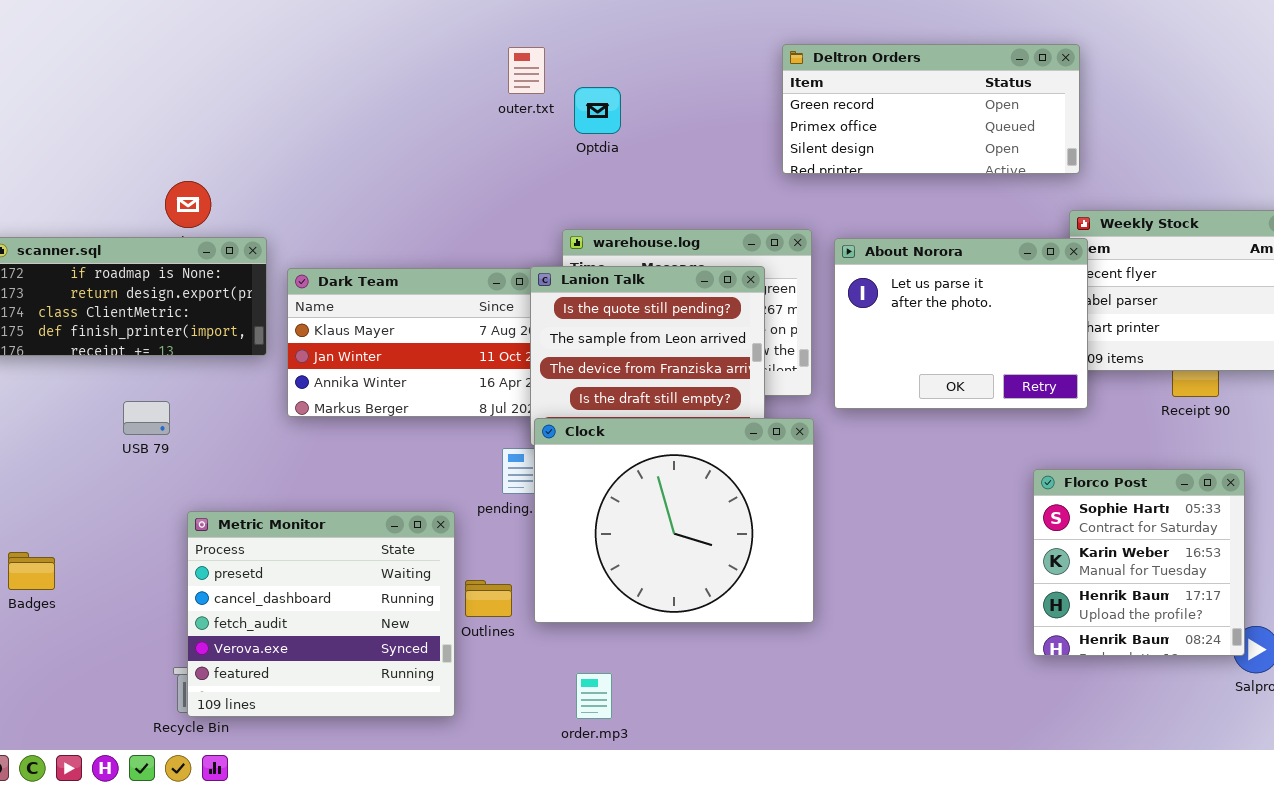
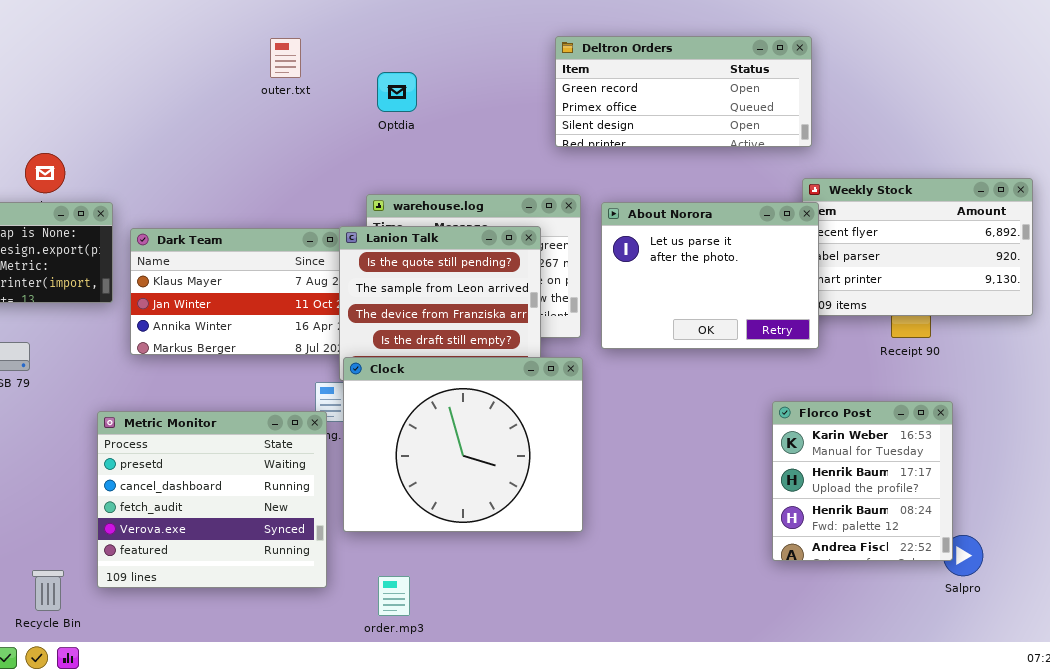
outer.txt: [508,47,545,94] -> [270,38,301,78], moved
Florco Post: [1033,469,1245,656] -> [772,401,953,561], scrolled down 1 row
Metric Monitor: [187,511,455,717] -> [97,411,327,588], moved

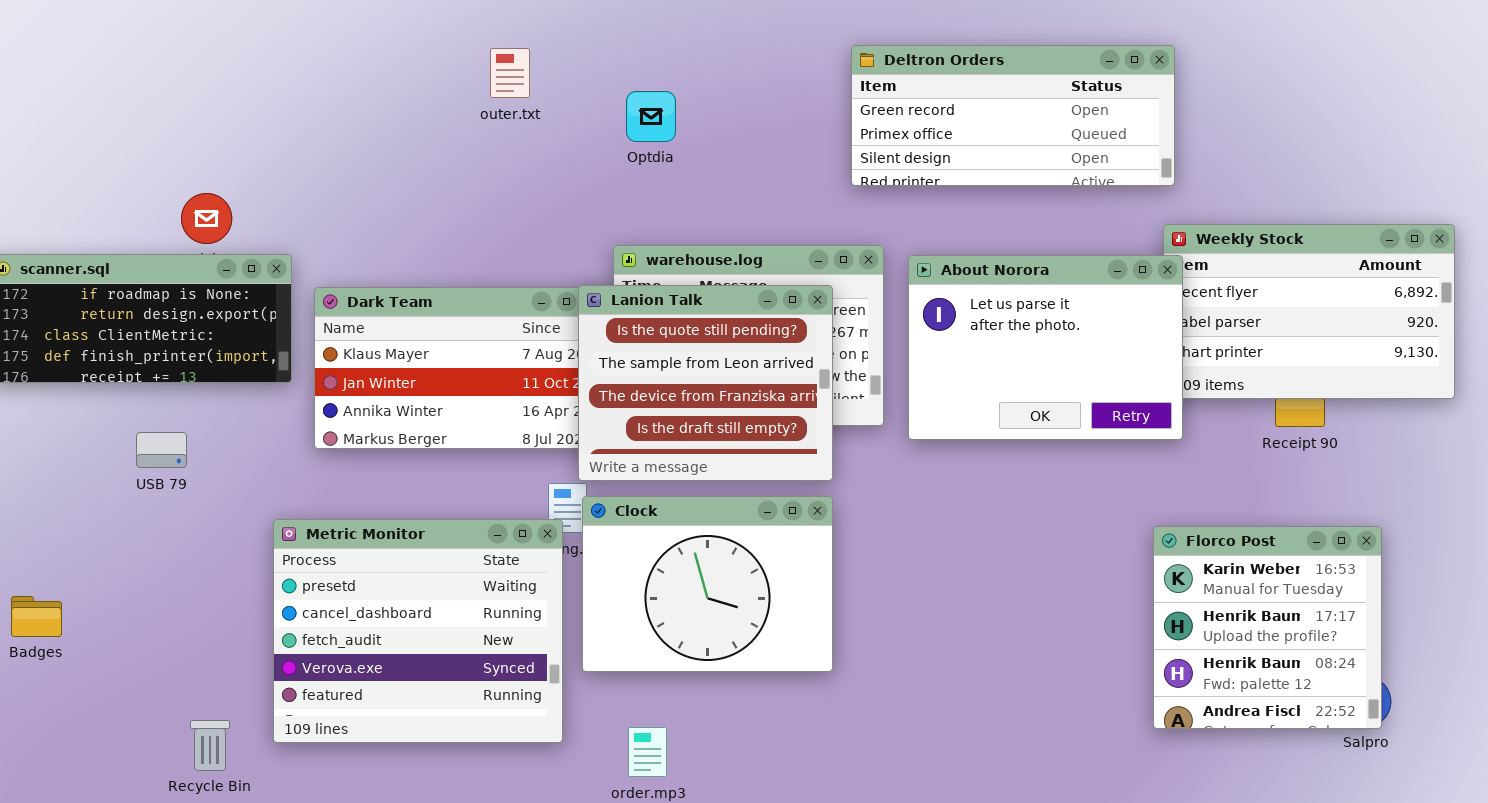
Clock: [343,357,583,532] -> [582,496,833,672], resized
Florco Post: [772,401,953,561] -> [1153,526,1382,729], moved

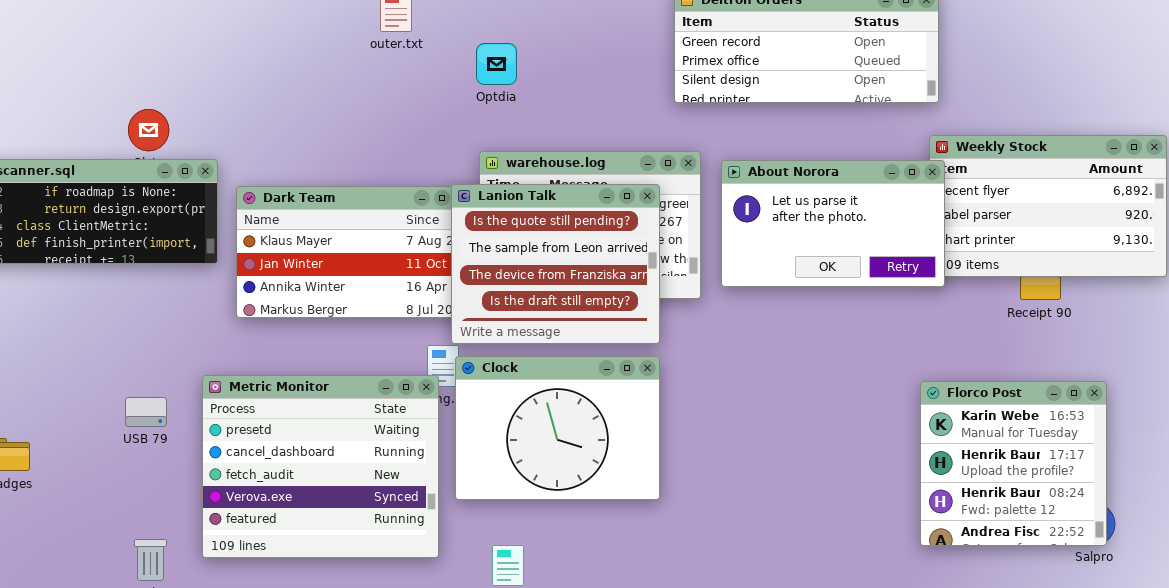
Optdia: [626,91,676,142] -> [476,43,517,85], moved
About Norora: [908,255,1183,440] -> [721,160,945,287], resized
USB 79: [136,432,187,468] -> [125,397,167,427], moved

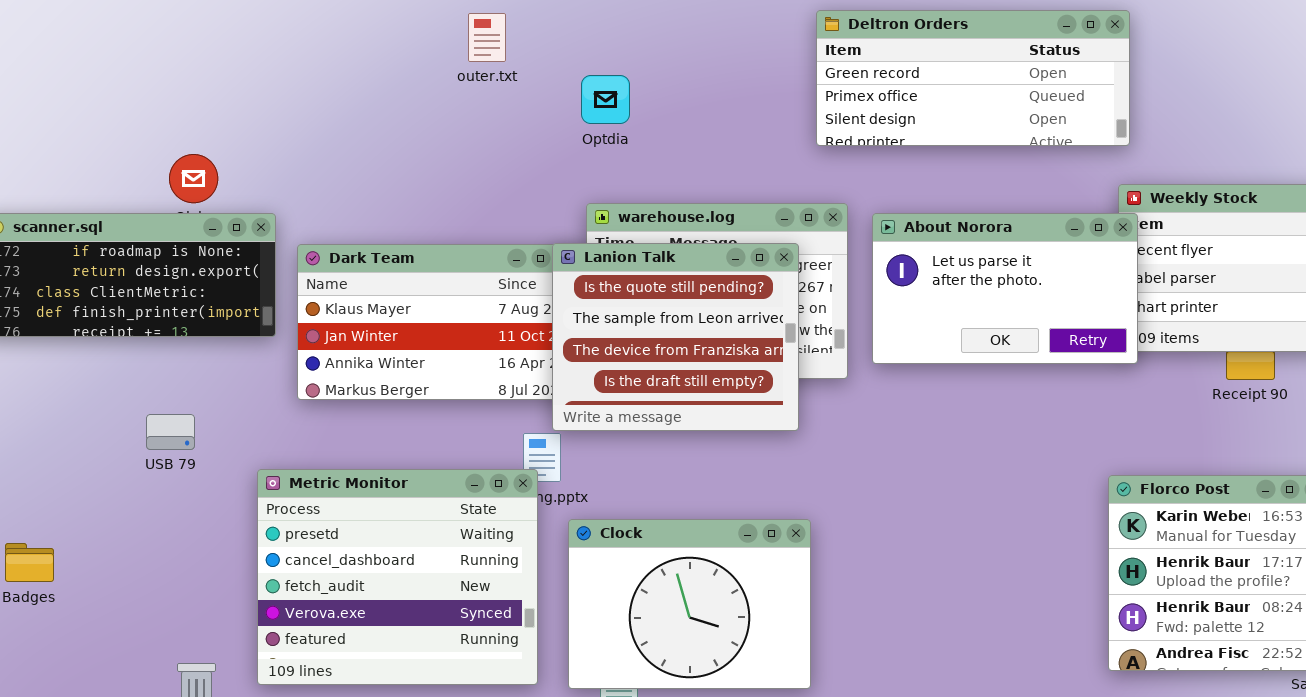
Clock: [455,356,660,500] -> [568,519,811,689], moved
USB 79: [125,397,167,427] -> [146,414,195,450], moved

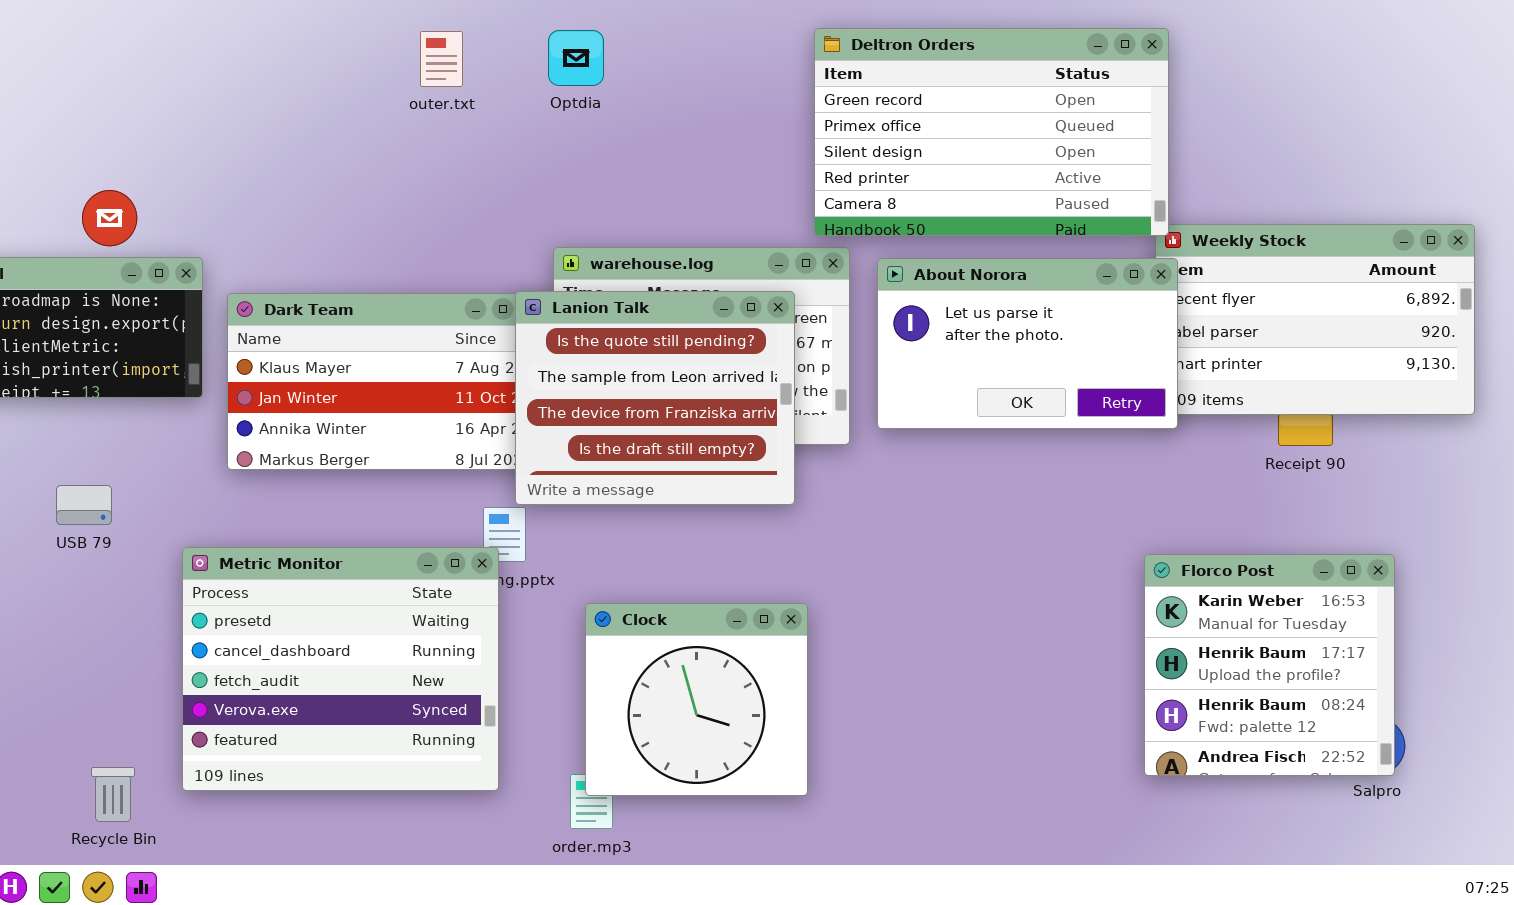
Deltron Orders: [816,10,1130,146] -> [814,28,1169,236], resized
Optdia: [581,75,630,124] -> [548,30,604,86], moved
Clock: [568,519,811,689] -> [585,603,808,796], resized

